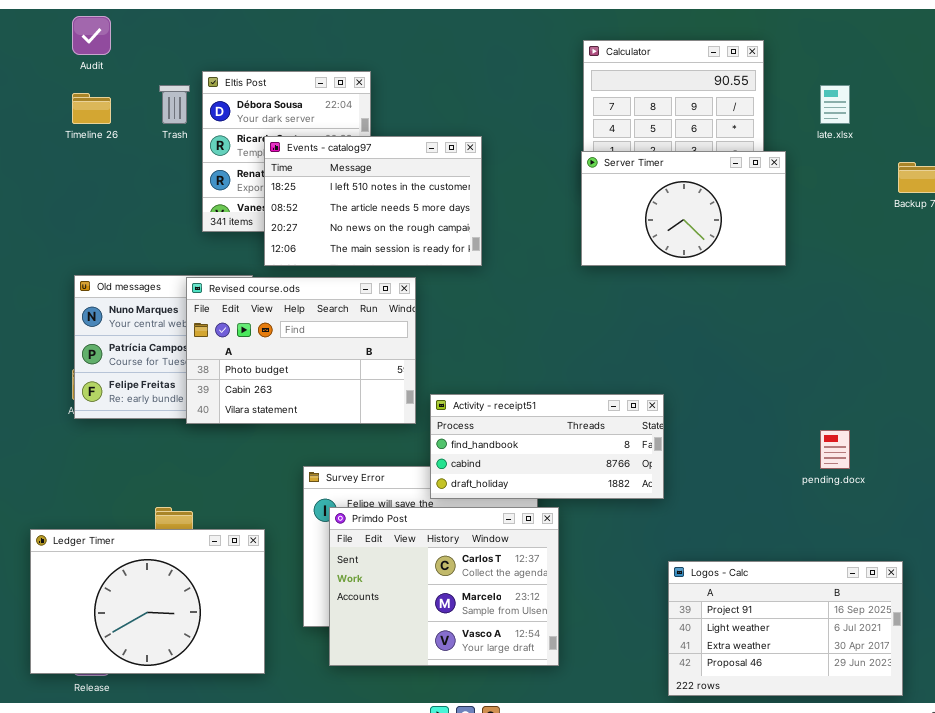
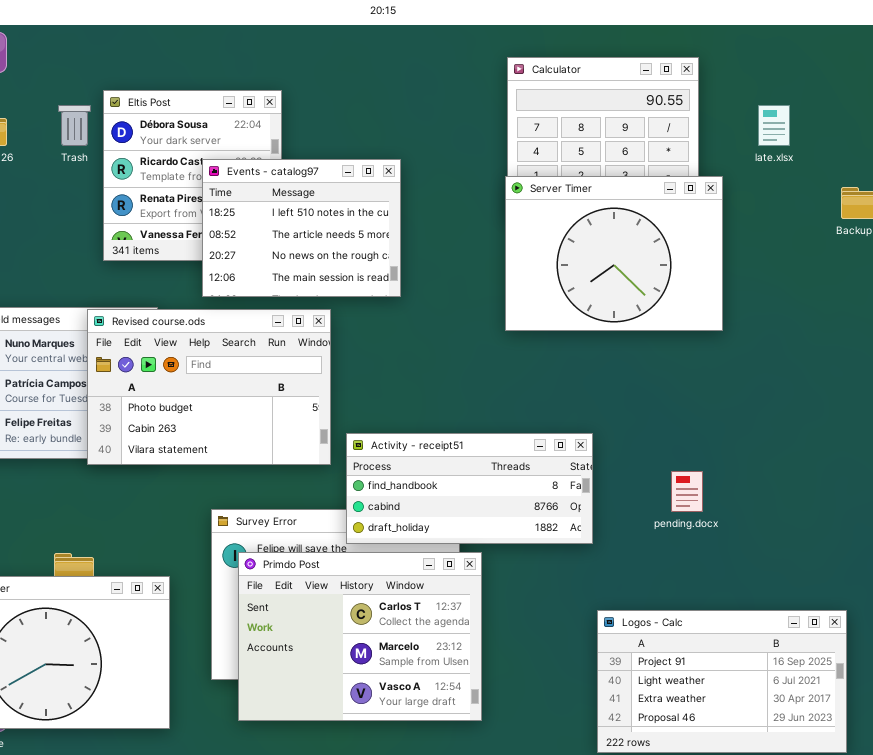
Events - catalog97: [264,136,482,266] -> [202,159,401,297], resized
Server Timer: [581,151,786,266] -> [505,176,723,331], resized
pending.docx: [820,430,850,469] -> [671,471,703,512], moved

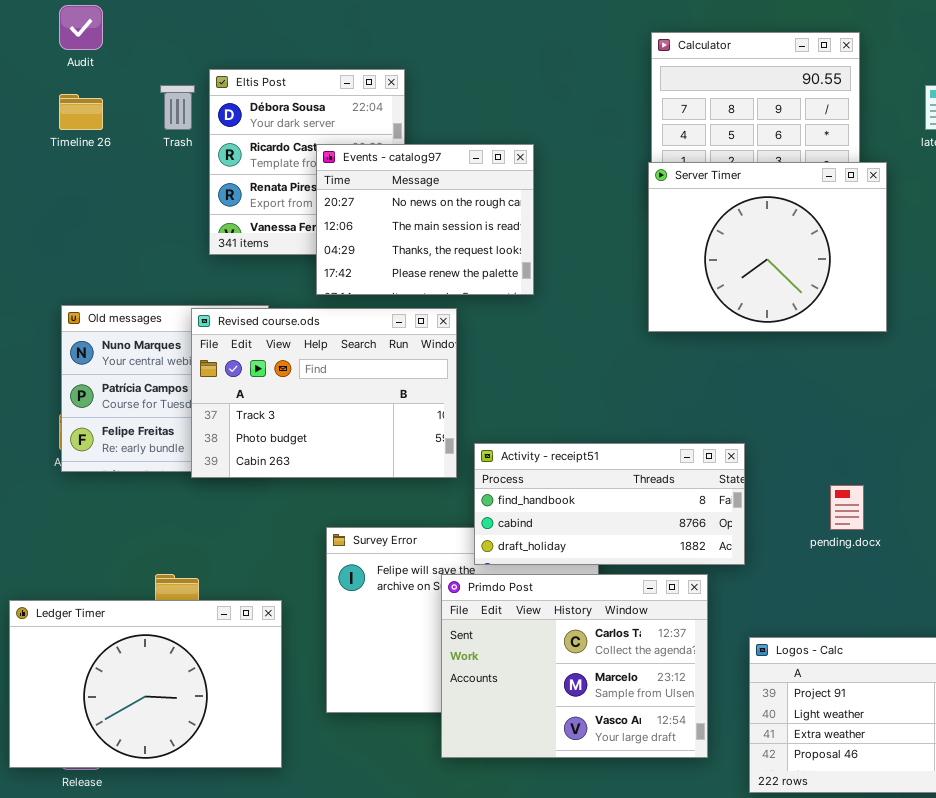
Events - catalog97: [202,159,401,297] -> [316,144,534,295], scrolled down 2 rows
Revised course.ods: [87,309,331,465] -> [191,308,457,478], scrolled up 1 row
Primdo Post: [238,552,482,721] -> [441,574,708,758], moved

